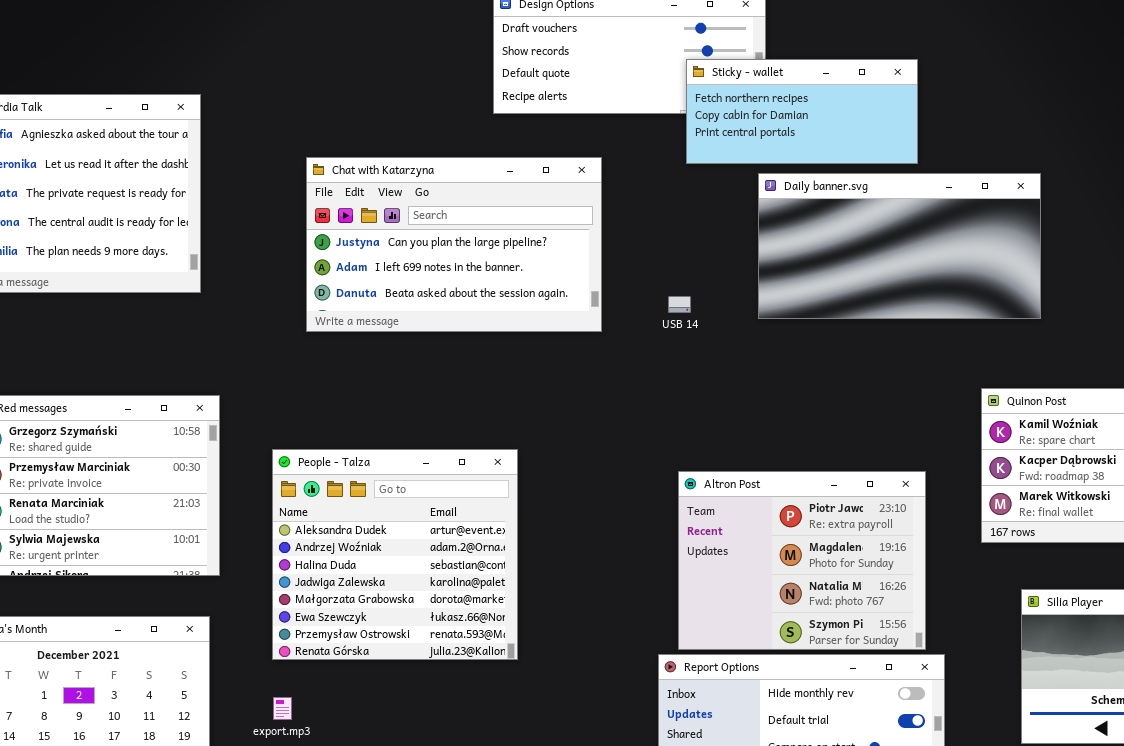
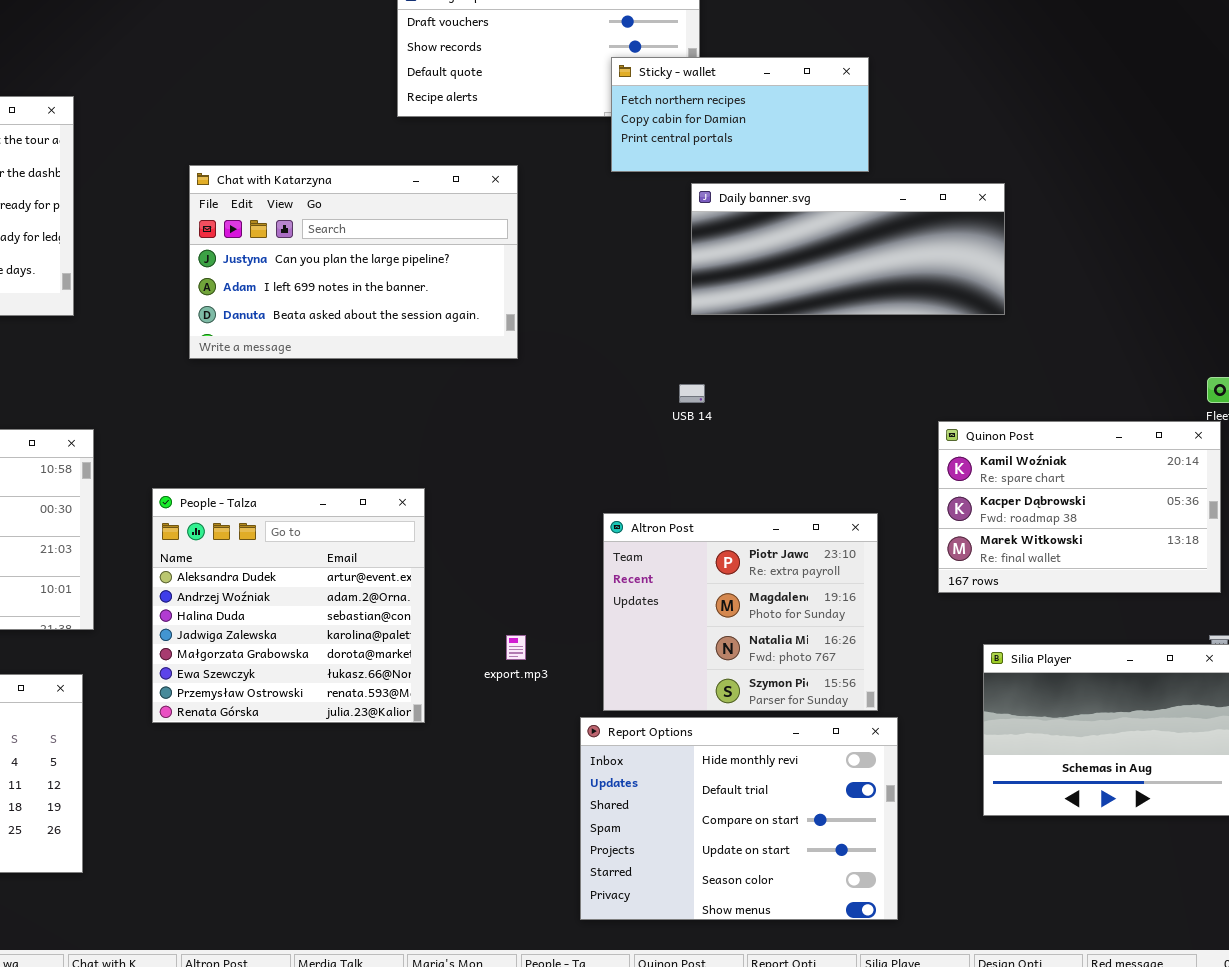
Daily banner.svg: [758,173,1041,319] -> [691,183,1005,315], resized
USB 14: [668,296,691,313] -> [679,384,705,403], moved
export.mp3: [273,697,292,720] -> [506,635,526,660], moved

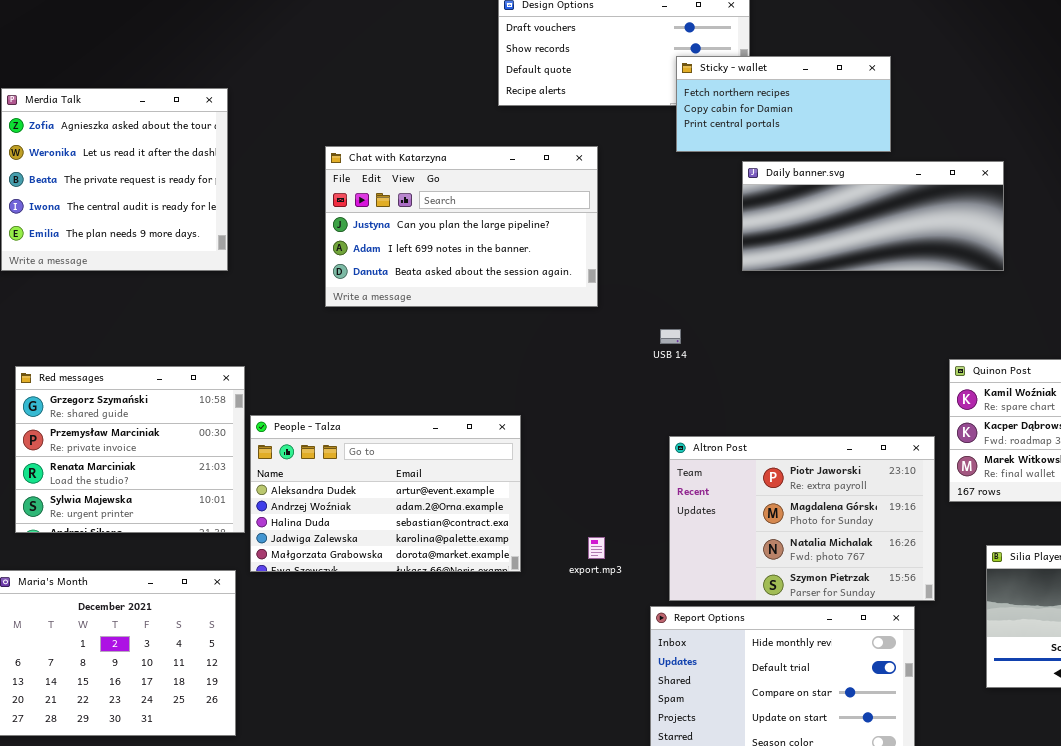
USB 14: [679,384,705,403] -> [660,329,681,344], moved
People - Talza: [152,488,425,723] -> [250,415,521,572], resized
Altron Post: [603,513,878,711] -> [669,436,935,601], resized

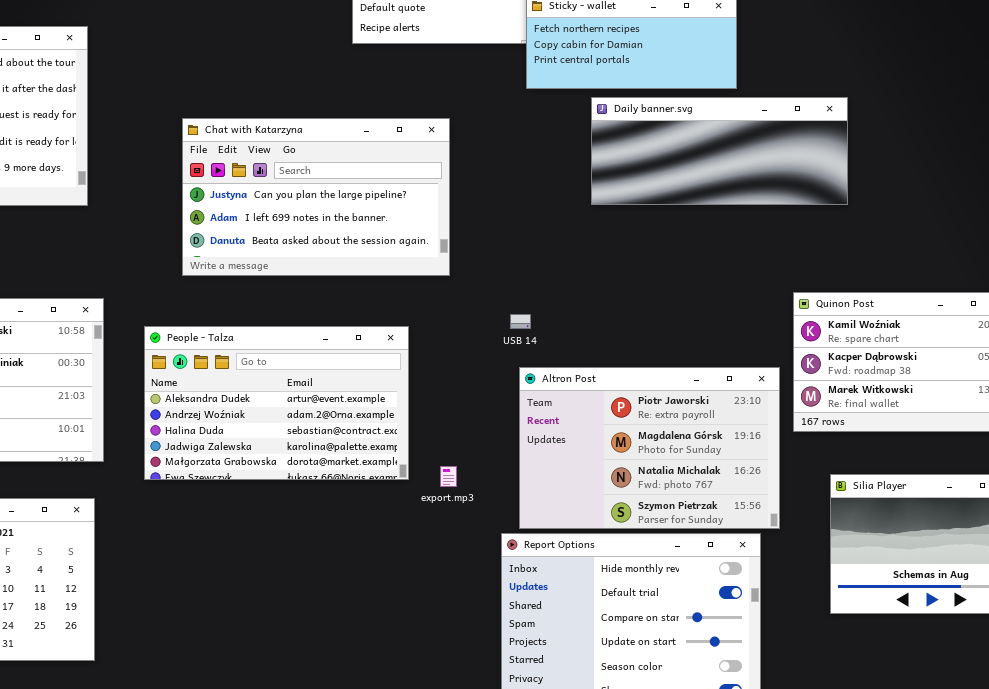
Chat with Katarzyna: [325,146,598,307] -> [182,118,450,276], moved
USB 14: [660,329,681,344] -> [510,314,531,329], moved
People - Talza: [250,415,521,572] -> [144,326,409,480], moved

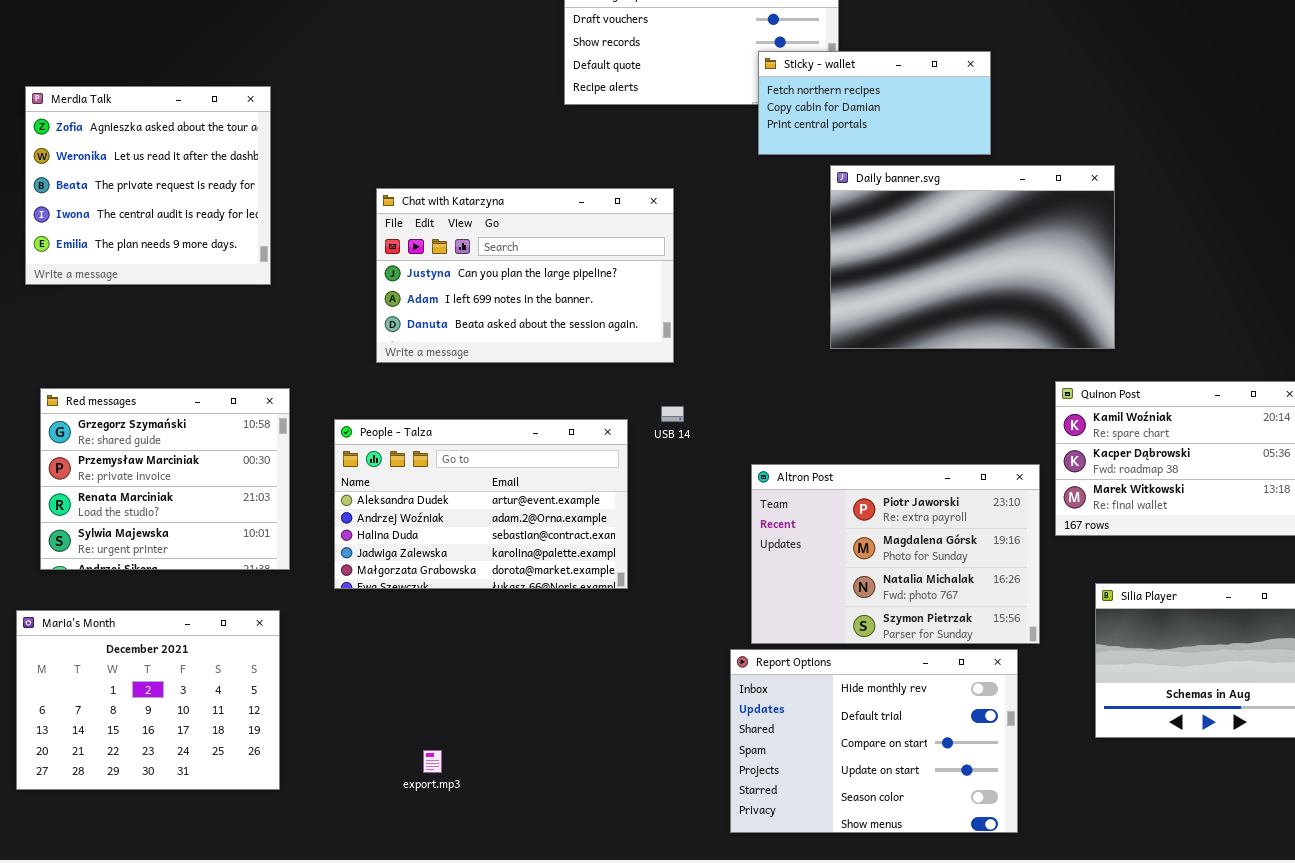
Daily banner.svg: [591,97,848,205] -> [830,165,1115,349], resized
USB 14: [510,314,531,329] -> [661,406,684,422], moved
export.mp3: [440,466,457,487] -> [423,750,442,773], moved

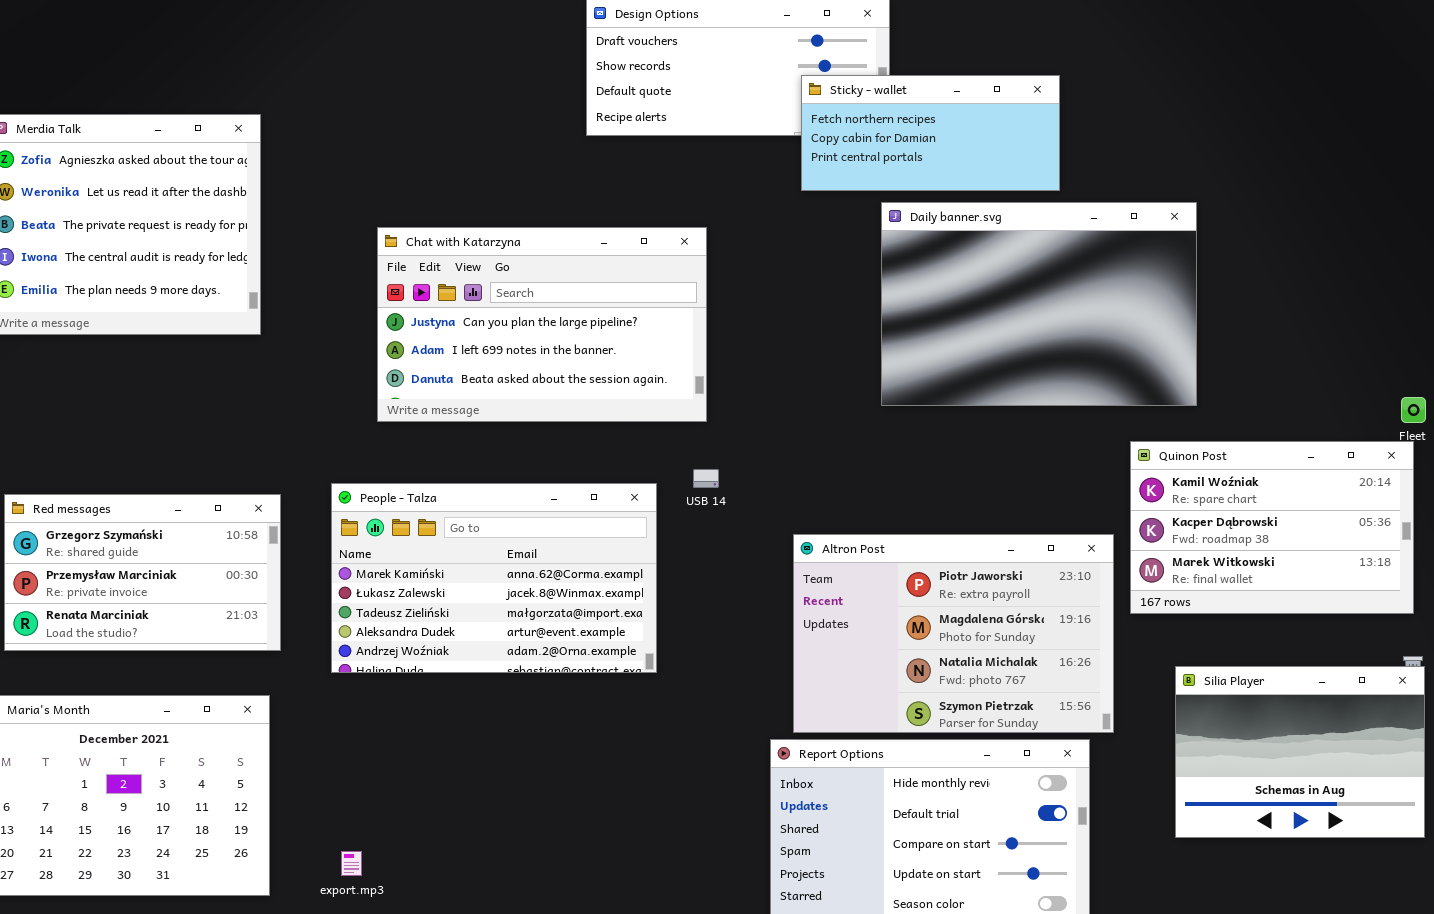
Red messages: [40,388,290,570] -> [4,494,281,651], resized
People - Talza: [334,419,628,589] -> [331,483,657,673], scrolled up 3 rows
export.mp3: [423,750,442,773] -> [341,851,362,876], moved

